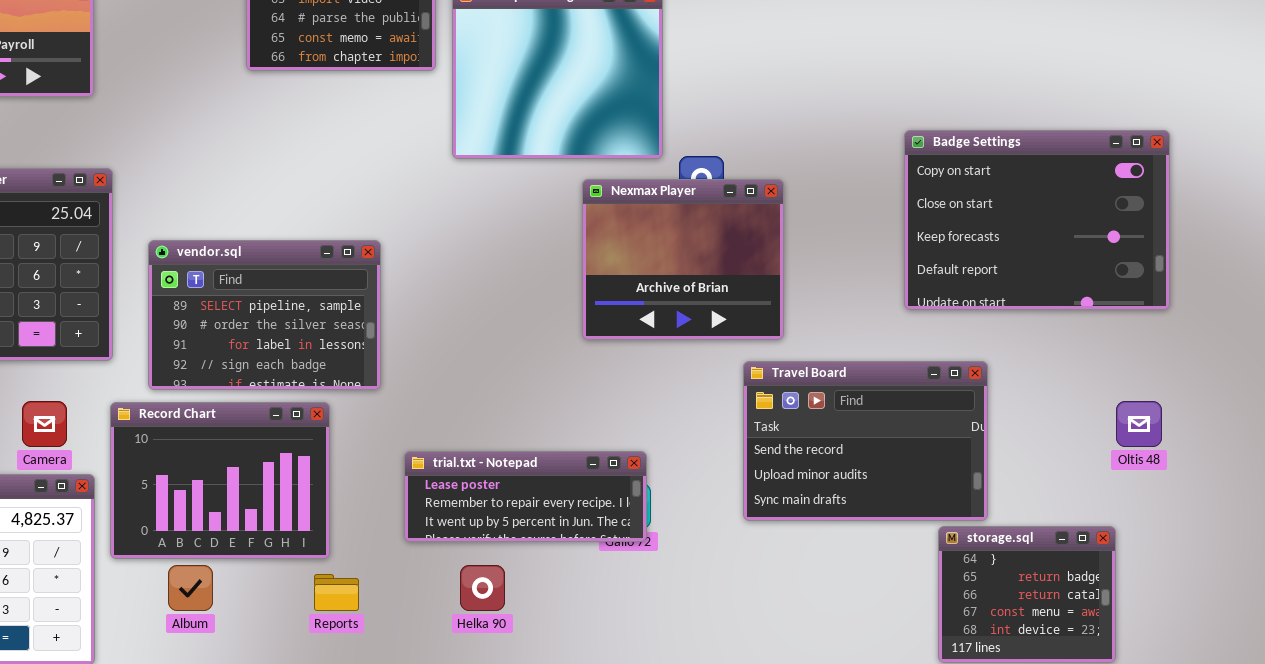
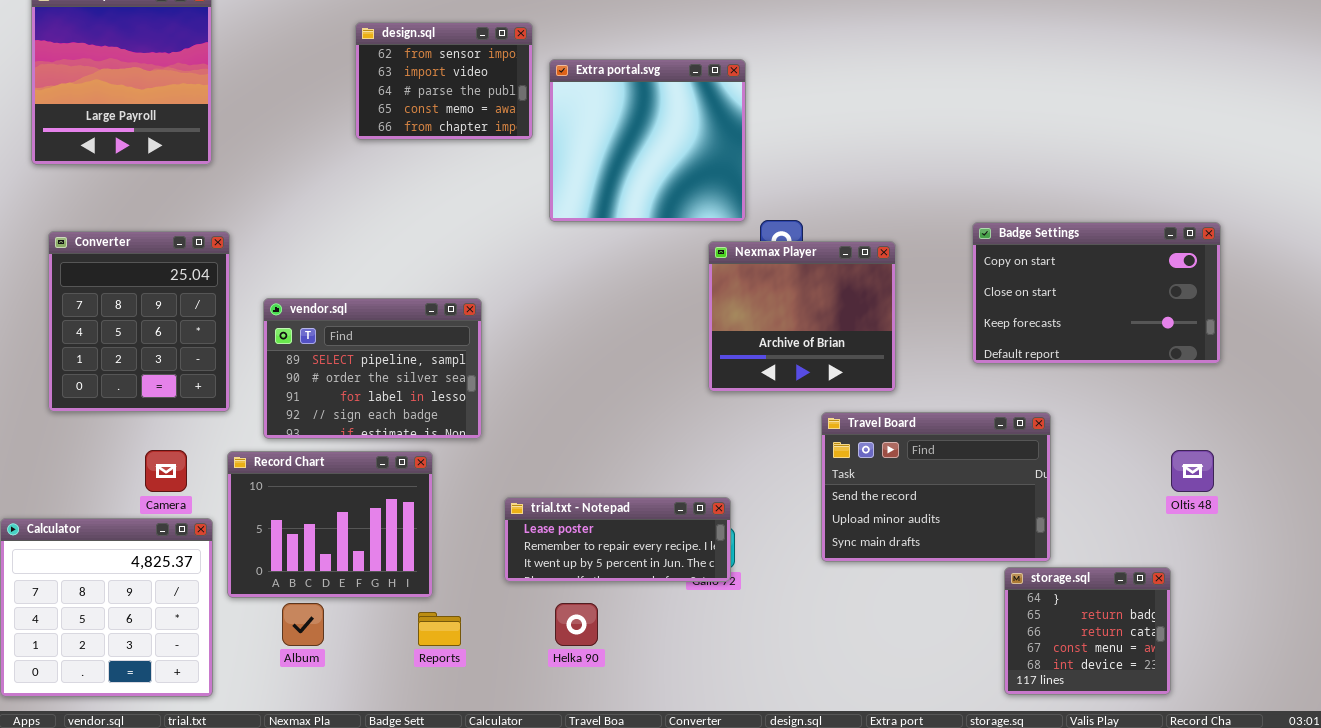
Badge Settings: [904,130,1170,310] -> [972,222,1221,364], resized
Nexmax Player: [582,179,784,340] -> [708,241,896,392], moved

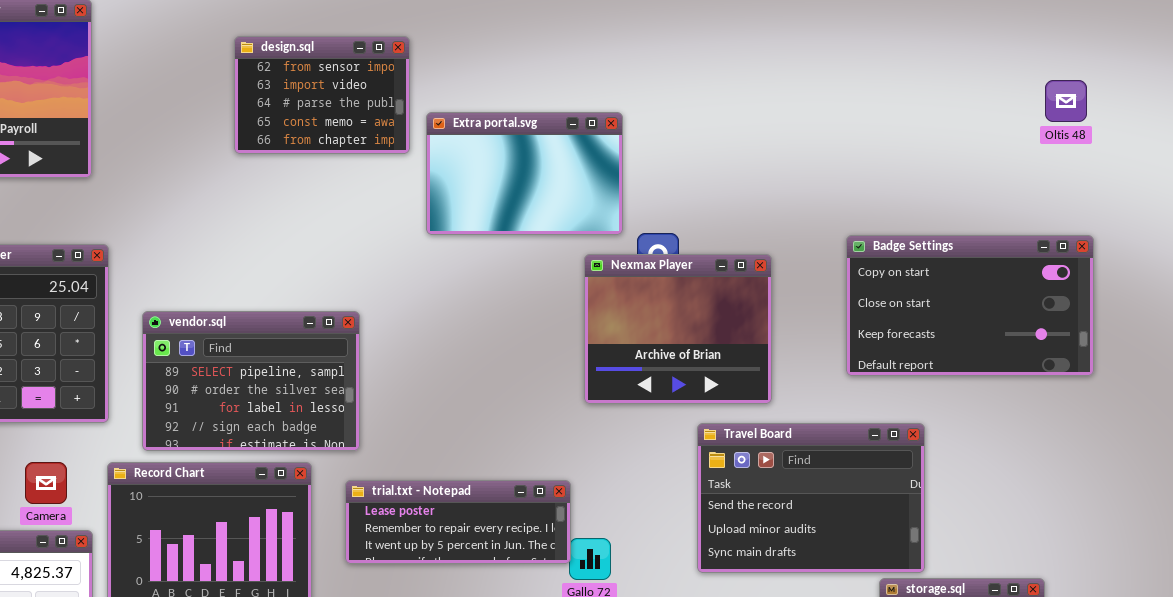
Extra portal.svg: [549,59,746,222] -> [426,112,623,235], resized
Oltis 48: [1171,450,1214,492] -> [1045,80,1087,122], moved
trial.txt - Notepad: [504,497,731,582] -> [345,480,571,564], moved

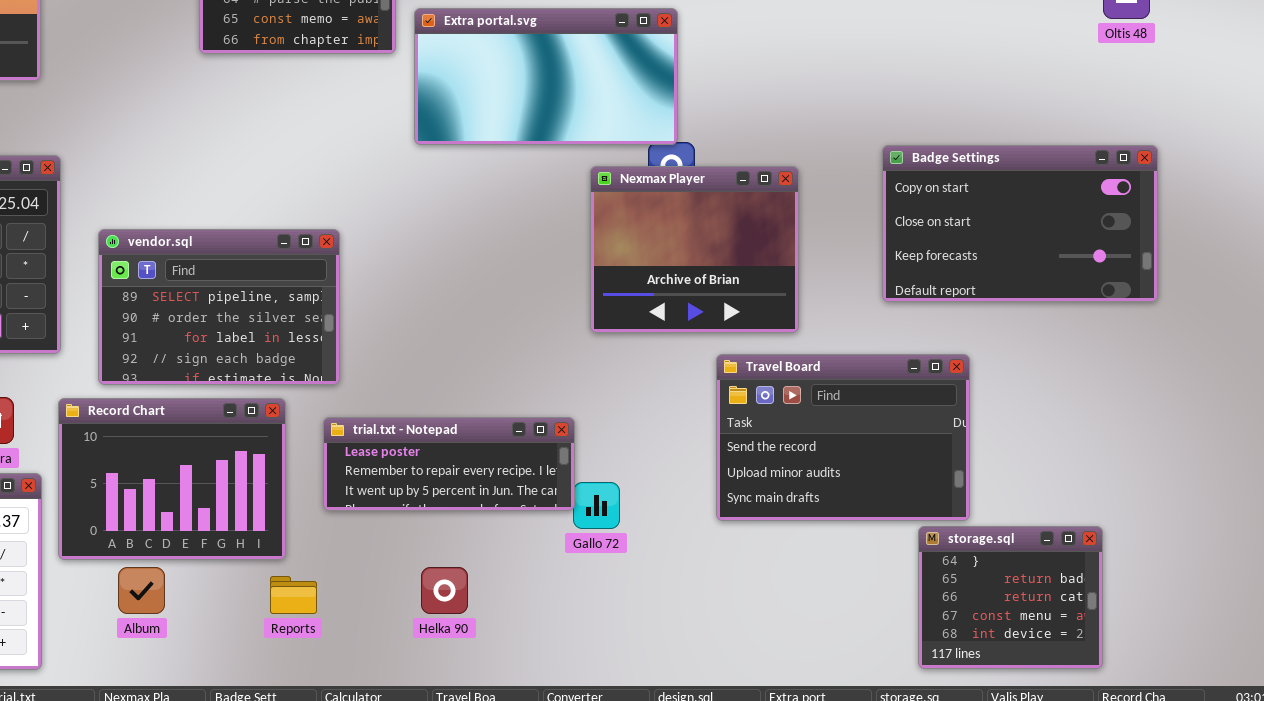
Extra portal.svg: [426,112,623,235] -> [414,8,678,145], resized

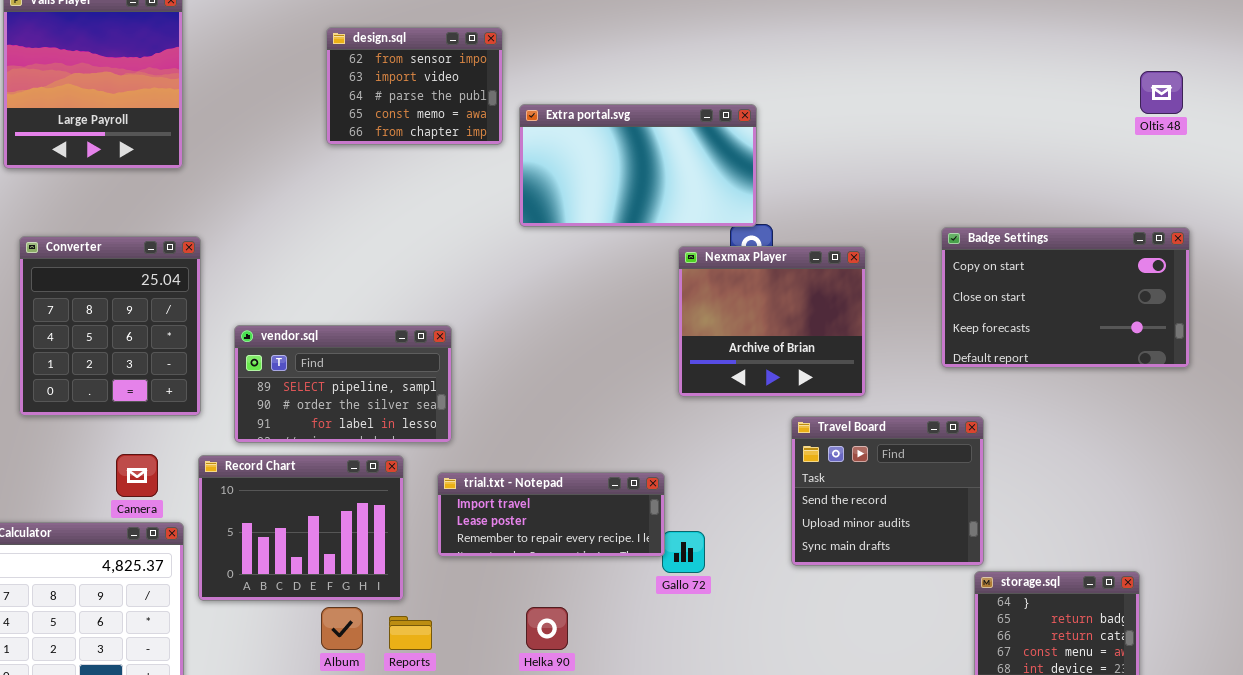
vendor.sql: [98,229,340,385] -> [234,325,452,443], resized
Travel Board: [716,354,970,521] -> [791,416,984,566], resized
trial.txt - Notepad: [323,417,575,511] -> [437,472,665,557], scrolled up 1 row
Album: [118,567,165,614] -> [321,607,363,650], moved

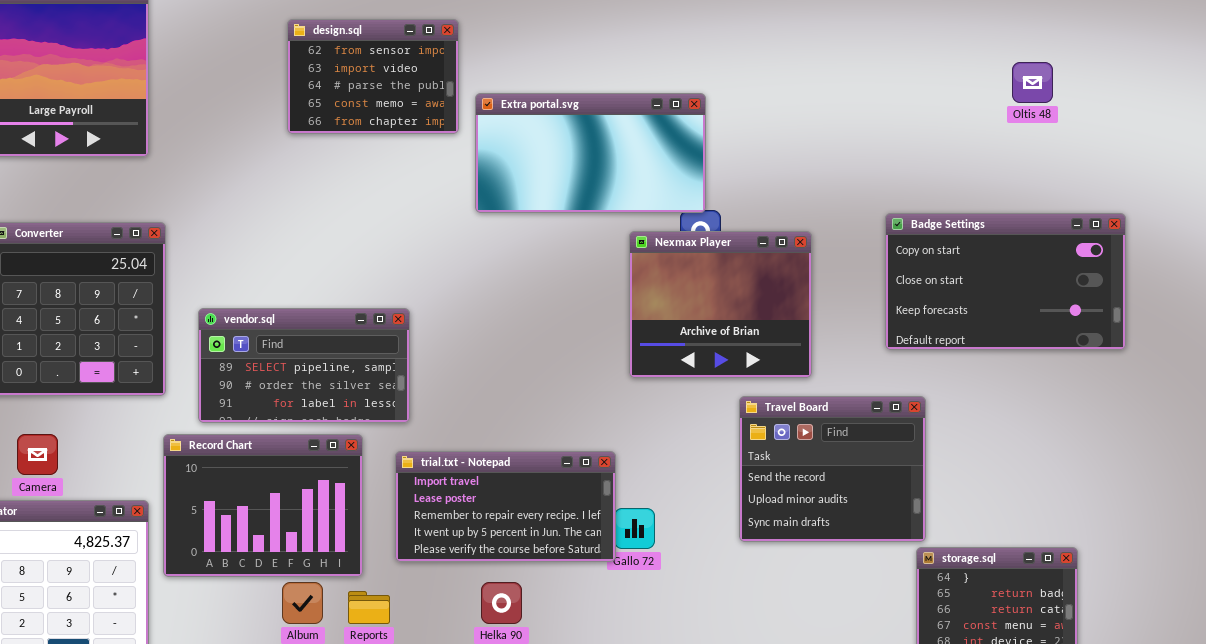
Oltis 48: [1140,71,1183,114] -> [1012,62,1053,103], moved
Camera: [116,454,158,497] -> [17,434,58,475], moved
trial.txt - Notepad: [437,472,665,557] -> [395,451,616,562], resized

